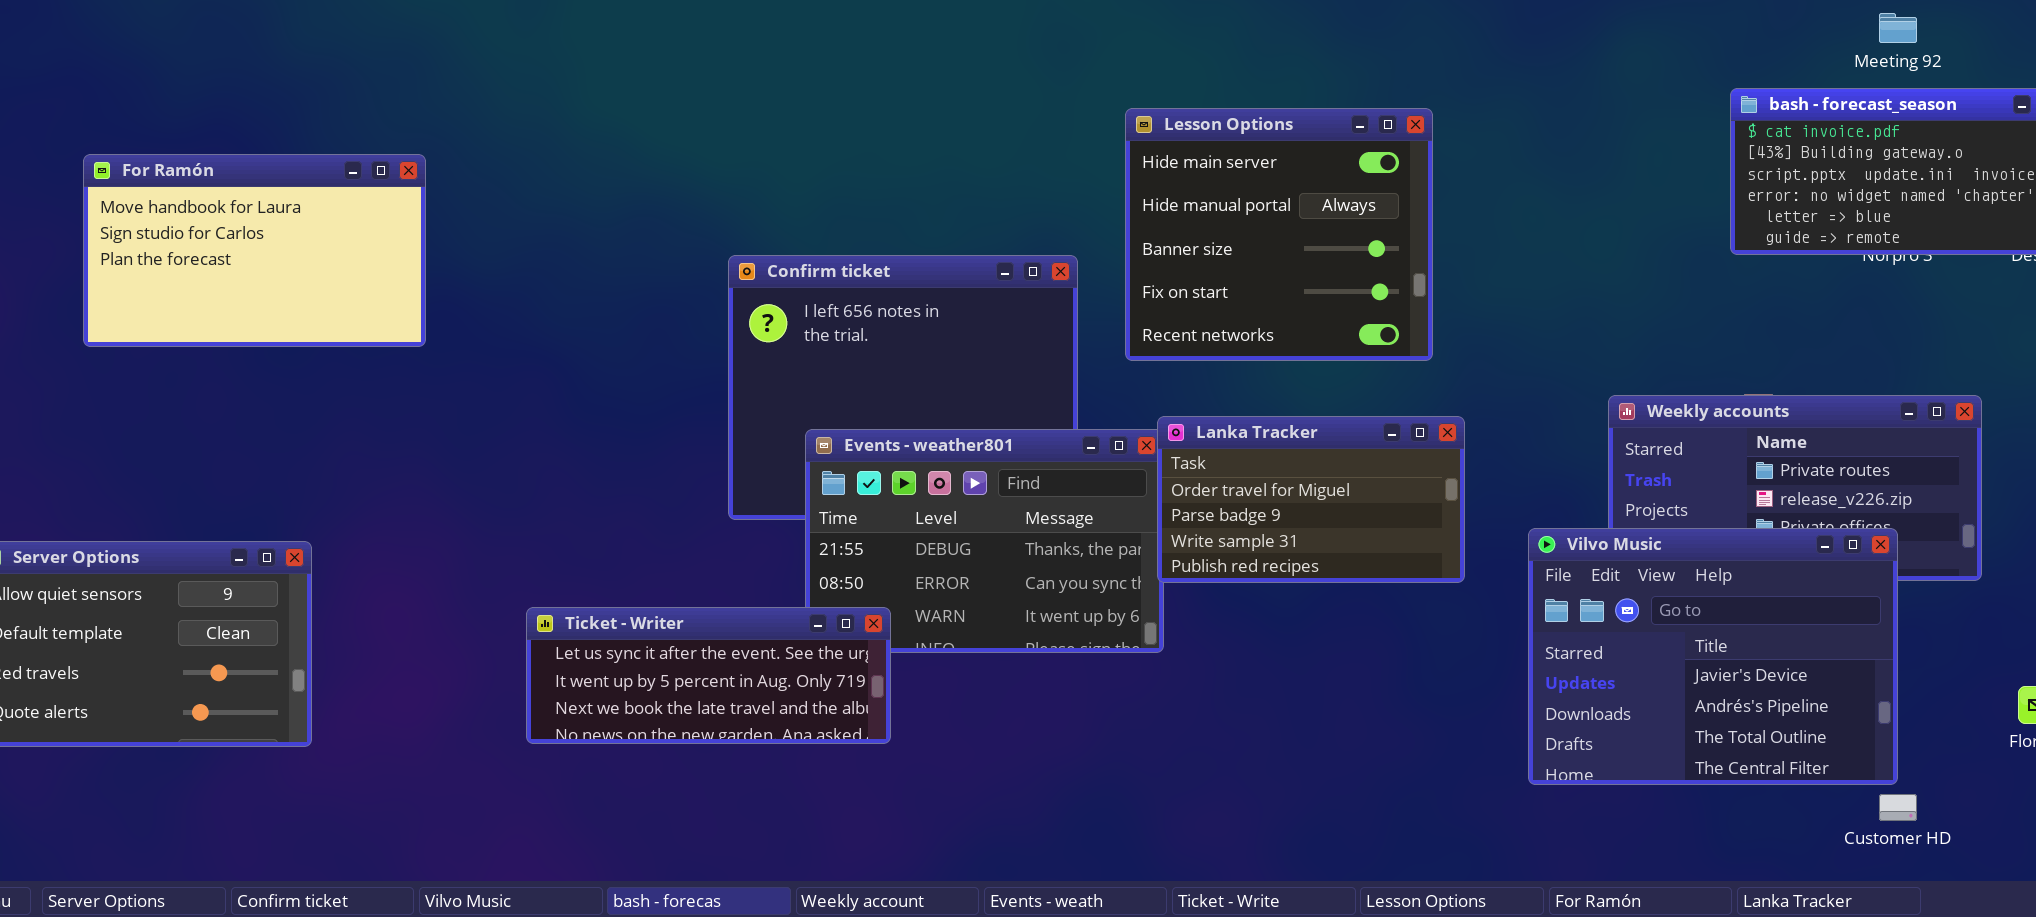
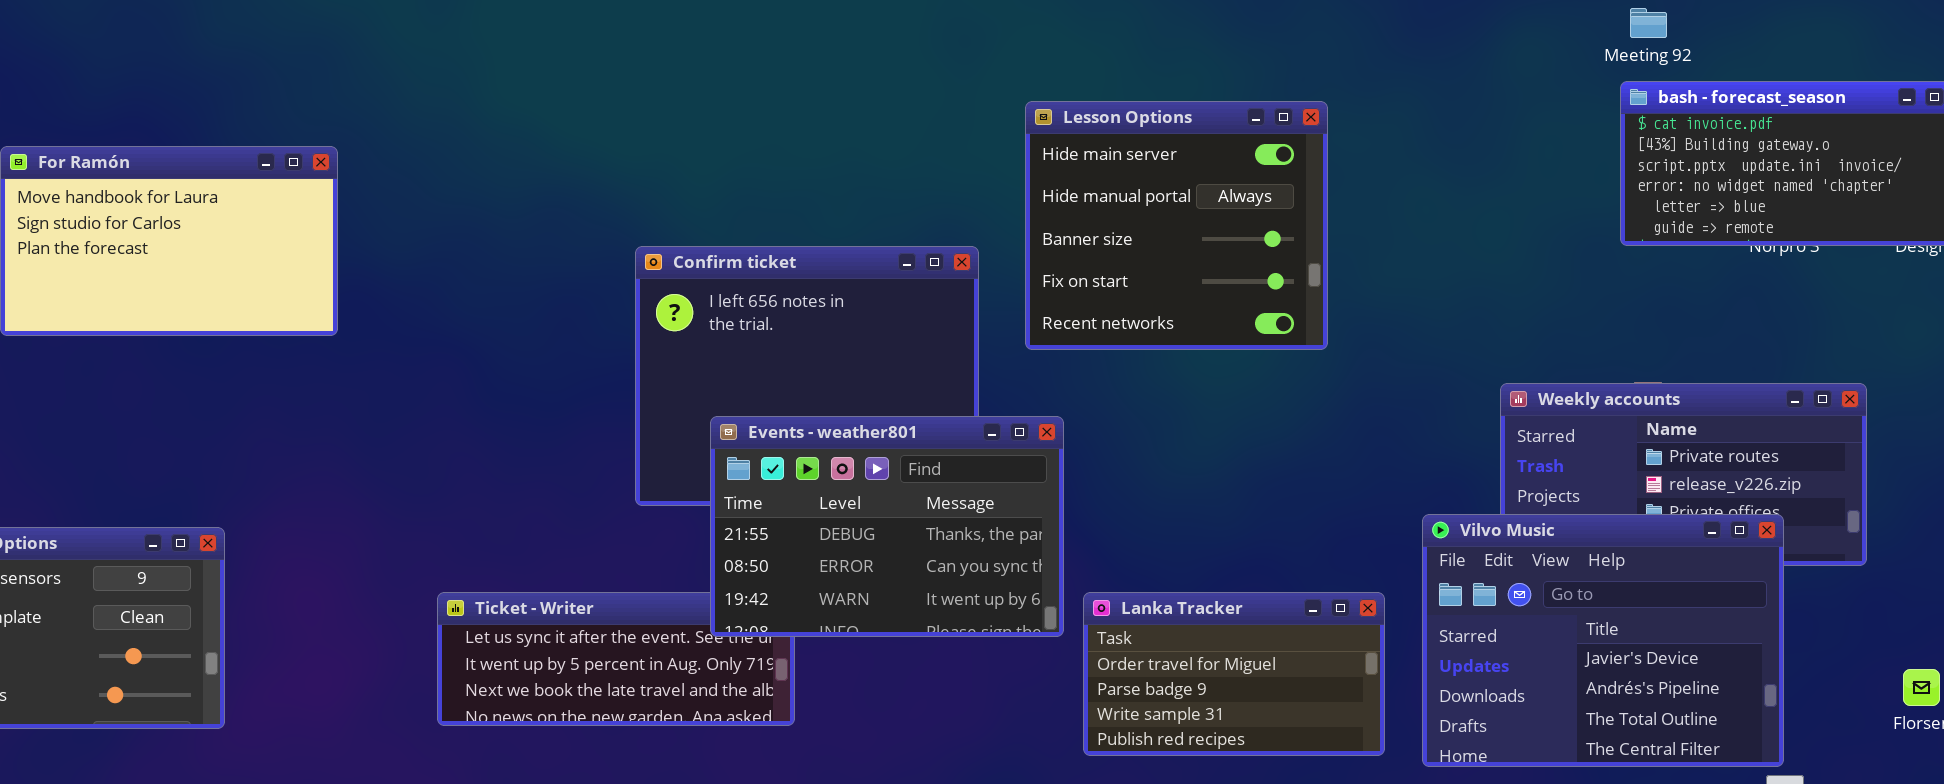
Meeting 92: [1879,13,1917,43] -> [1630,8,1667,38], moved
Lanka Tracker: [1157,416,1465,583] -> [1083,592,1385,756], moved
Events - weather801: [805,429,1164,653] -> [710,416,1064,637], raised

